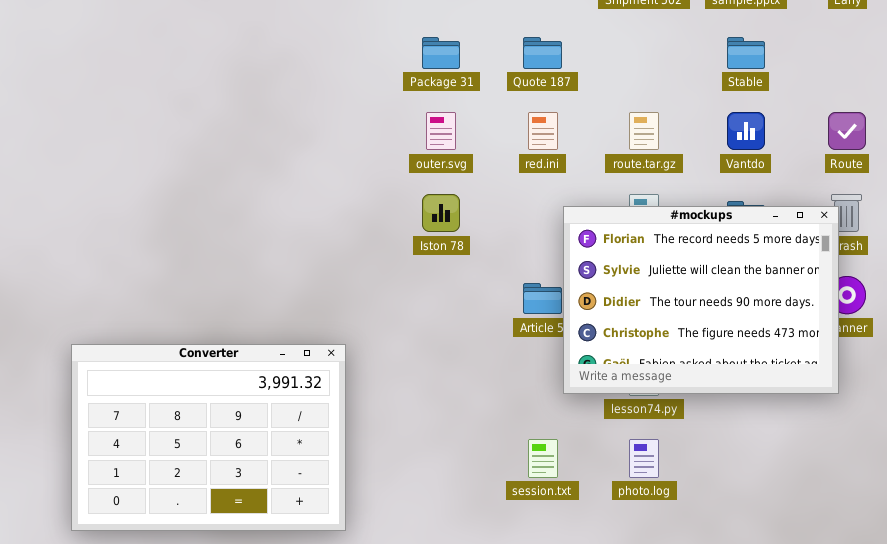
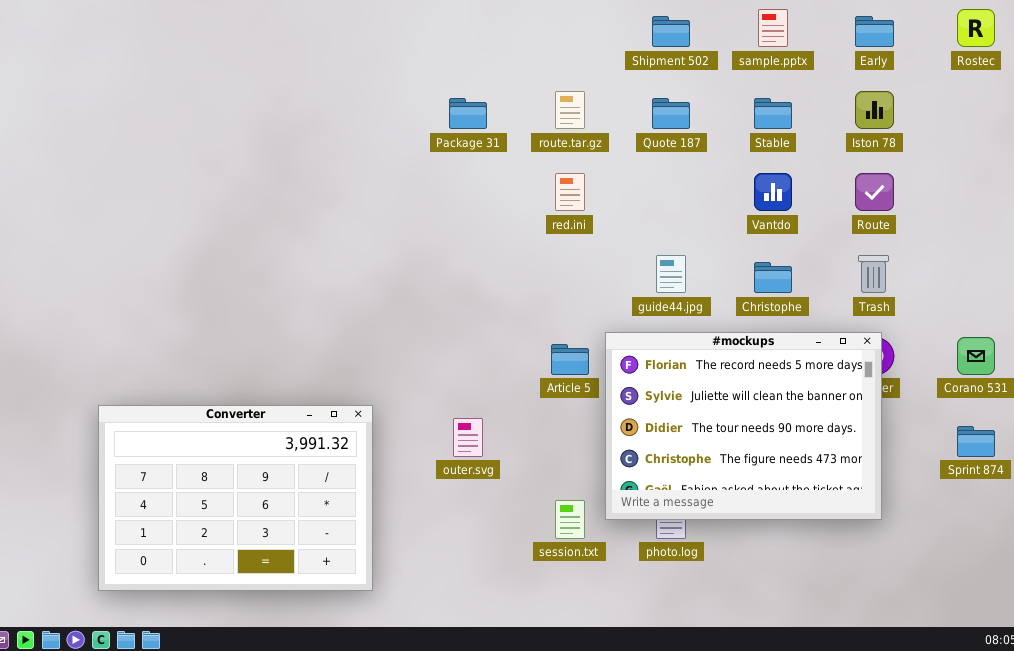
Quote 187: [523,37,562,69] -> [652,98,690,129], moved
outer.svg: [426,112,456,150] -> [453,418,483,457], moved
route.tar.gz: [629,112,659,150] -> [555,91,585,129], moved
Iston 78: [422,194,460,232] -> [855,91,894,129], moved
#mockups: [563,206,839,394] -> [605,332,882,520], moved

